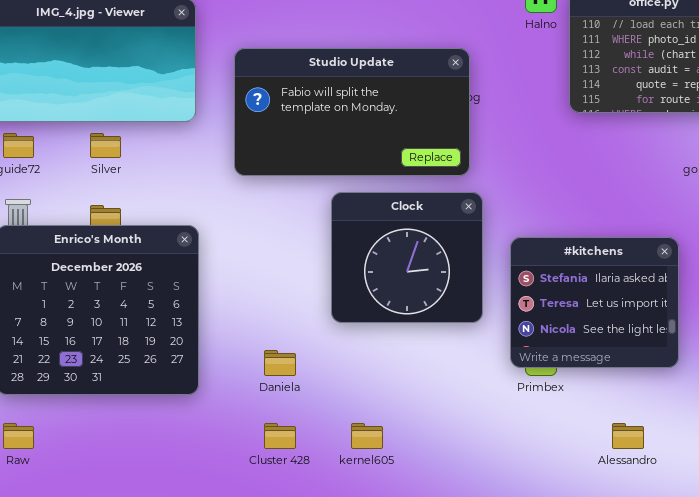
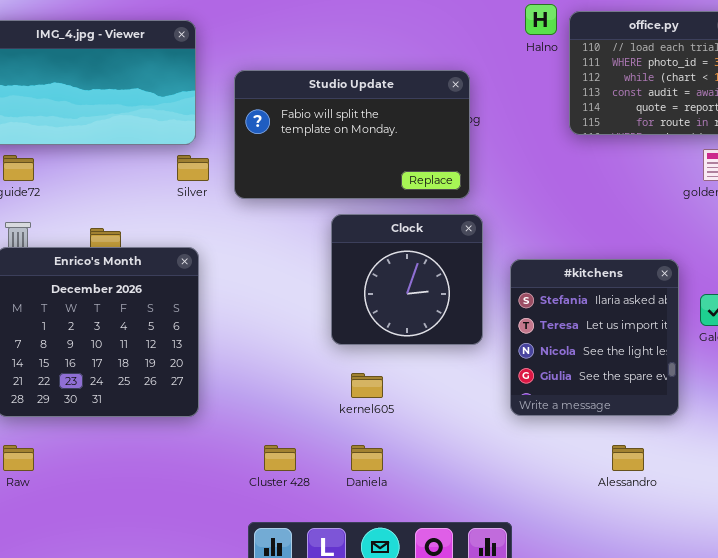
Silver: [90,133,121,158] -> [177,155,209,181], moved
#kitchens: [510,237,679,368] -> [510,259,679,416], resized
Daniela: [264,350,296,376] -> [351,445,383,471], moved
kernel605: [351,423,383,449] -> [351,373,383,398], moved

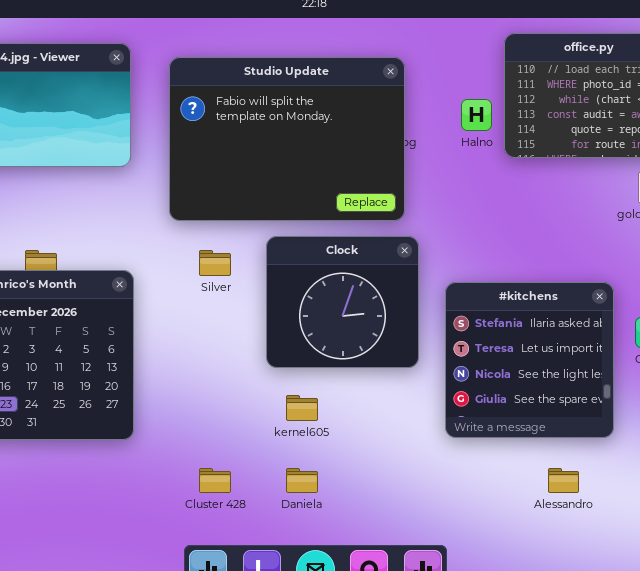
Halno: [525,4,557,35] -> [461,99,492,131], moved
Studio Update: [234,70,470,199] -> [169,57,405,221], resized
Silver: [177,155,209,181] -> [199,250,231,276], moved

